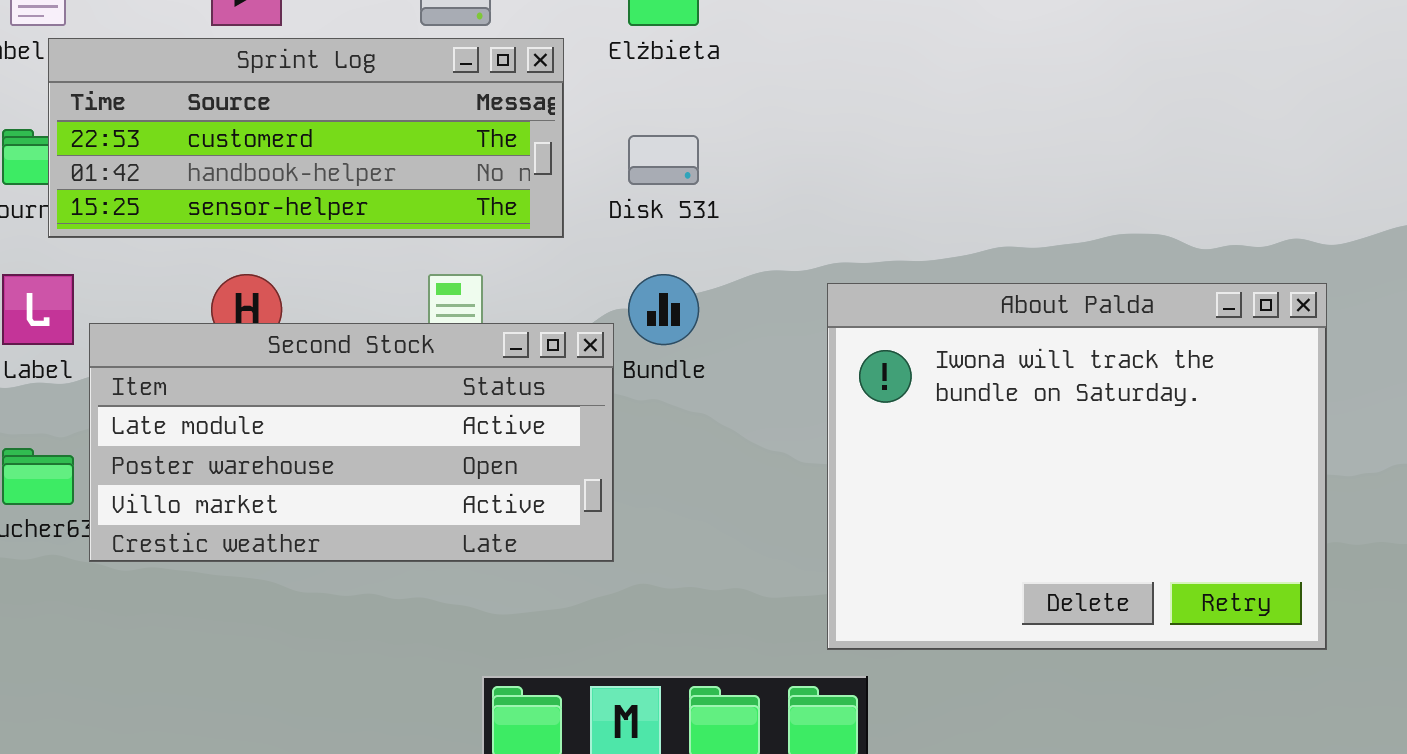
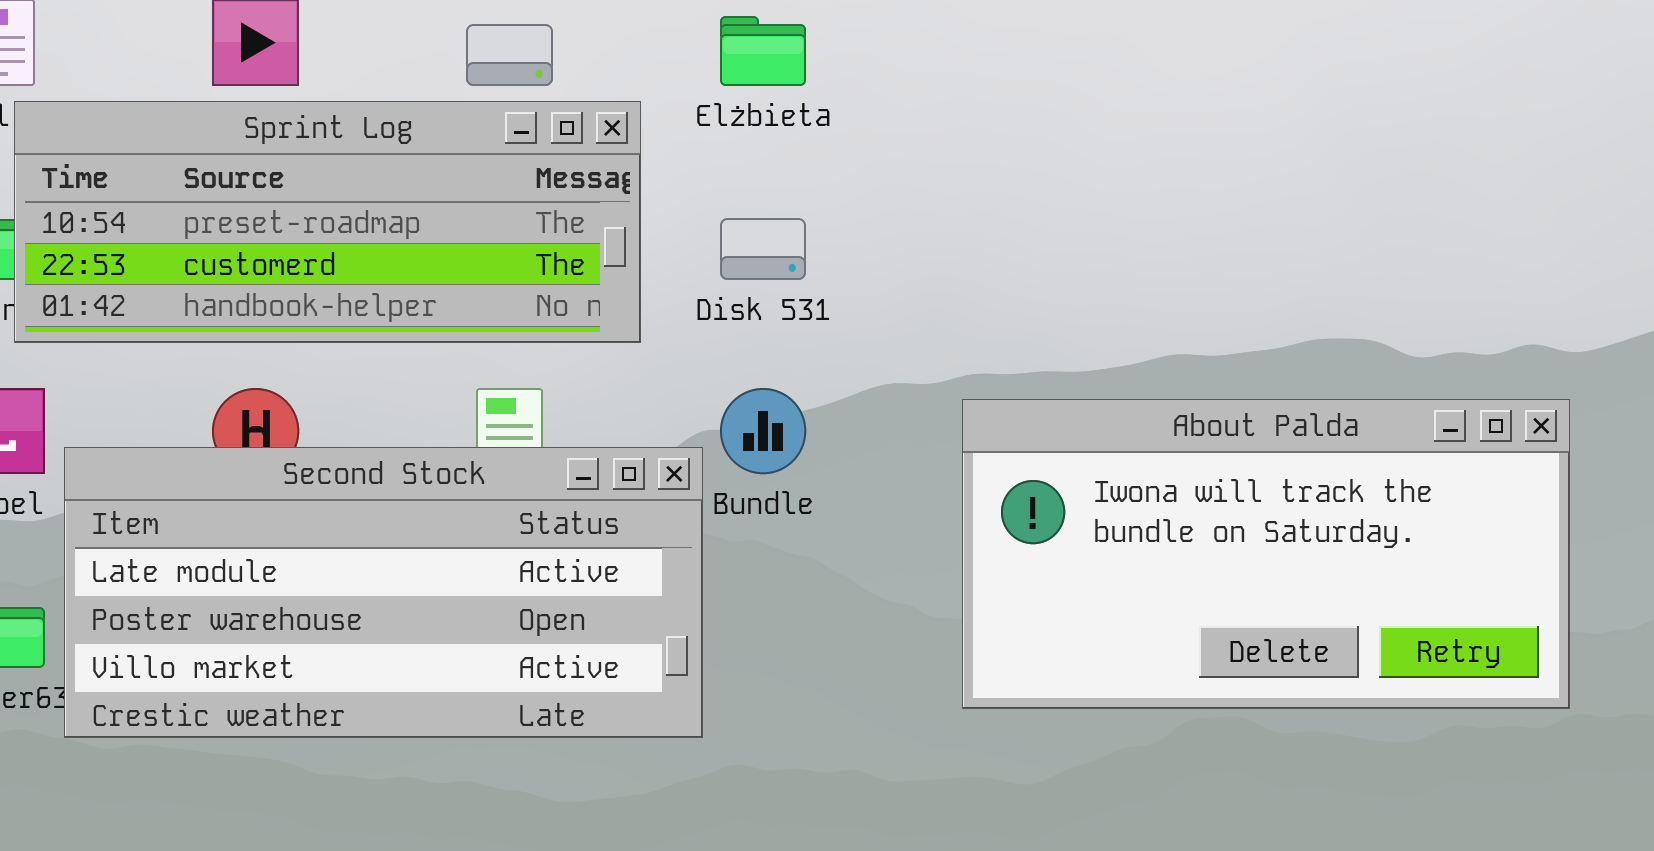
Sprint Log: [48,38,564,238] -> [14,101,641,343], scrolled up 1 row
About Palda: [827,283,1327,650] -> [962,399,1570,709], resized

